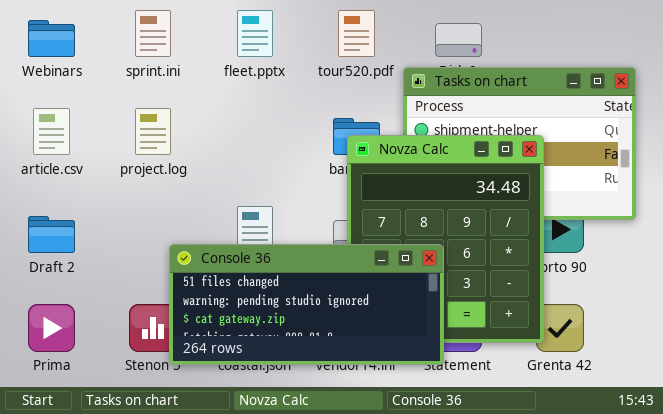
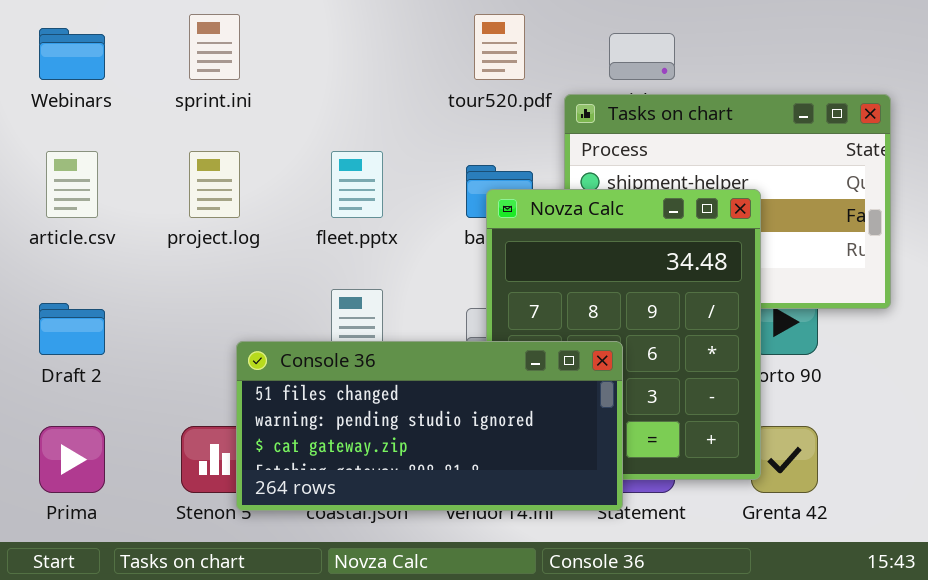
fleet.pptx: [237,10,273,57] -> [331,151,383,218], moved

